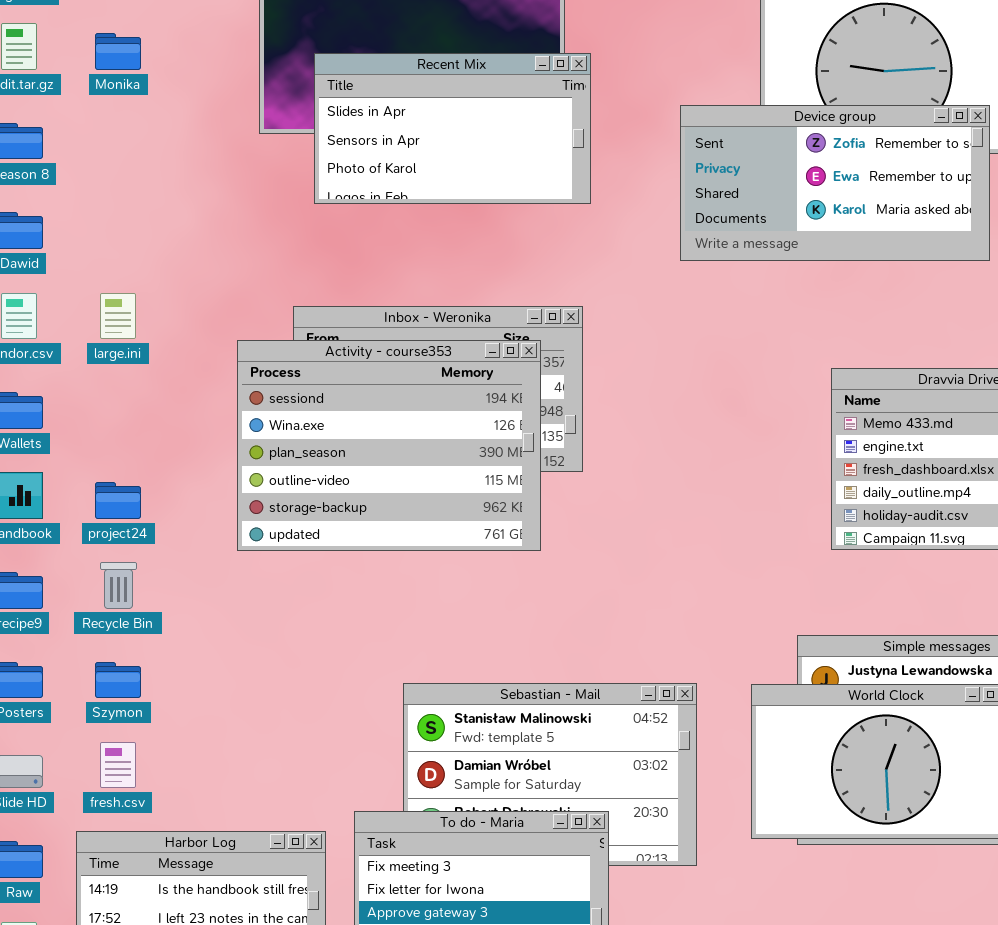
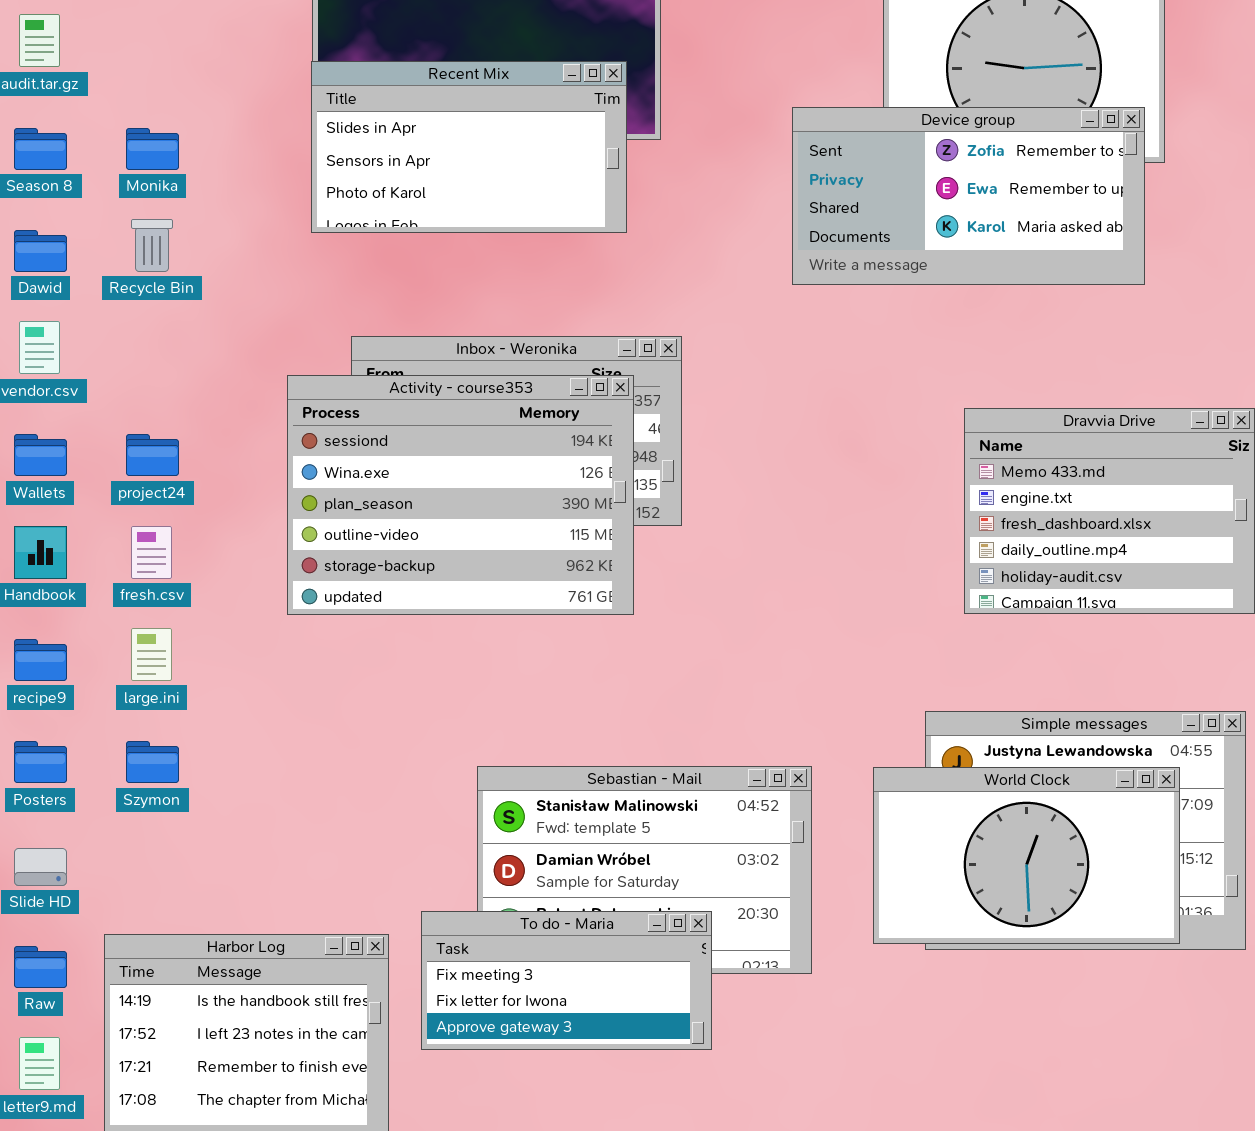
Monika: [95,33,141,70] -> [126,128,179,170], moved
Recent Mix: [314,53,591,204] -> [311,61,627,233], moved
large.ini: [100,293,136,339] -> [131,628,172,681], moved
project24: [95,482,141,519] -> [126,434,179,476], moved
Recycle Bin: [100,562,137,609] -> [131,219,173,272], moved
fresh.csv: [100,742,136,788] -> [131,526,172,579], moved

